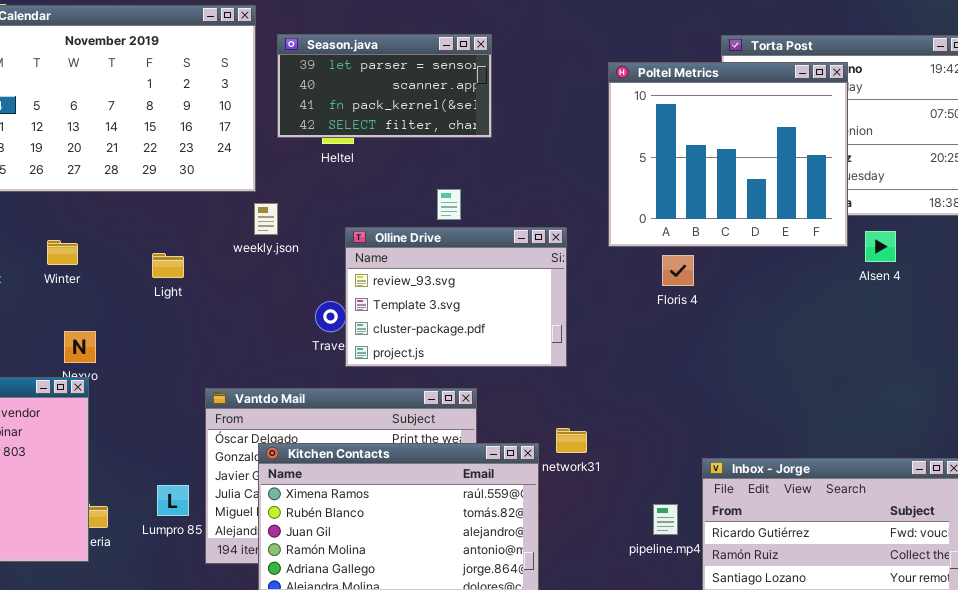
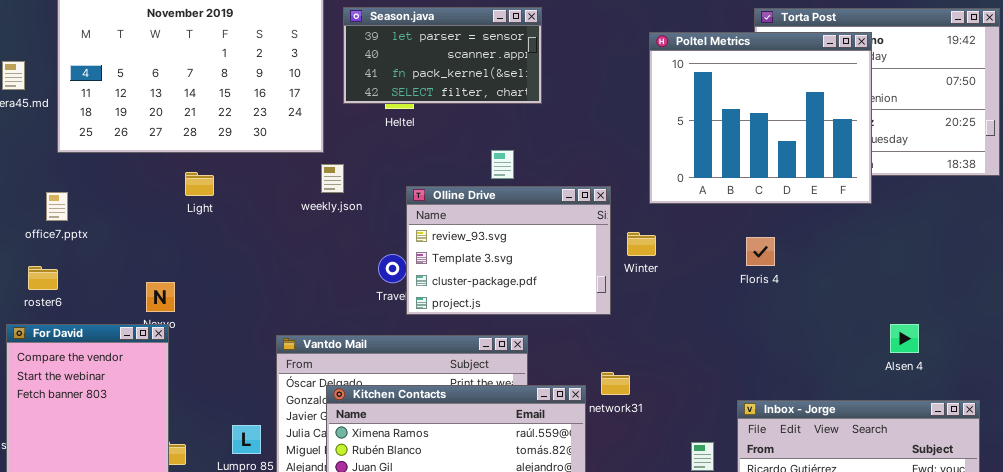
Alsen 4: [865,231,896,262] -> [890,324,919,353], moved
Winter: [47,240,78,265] -> [627,232,656,256], moved
Light: [152,253,184,278] -> [185,172,214,196], moved
Floris 4: [662,255,694,286] -> [746,237,775,266], moved

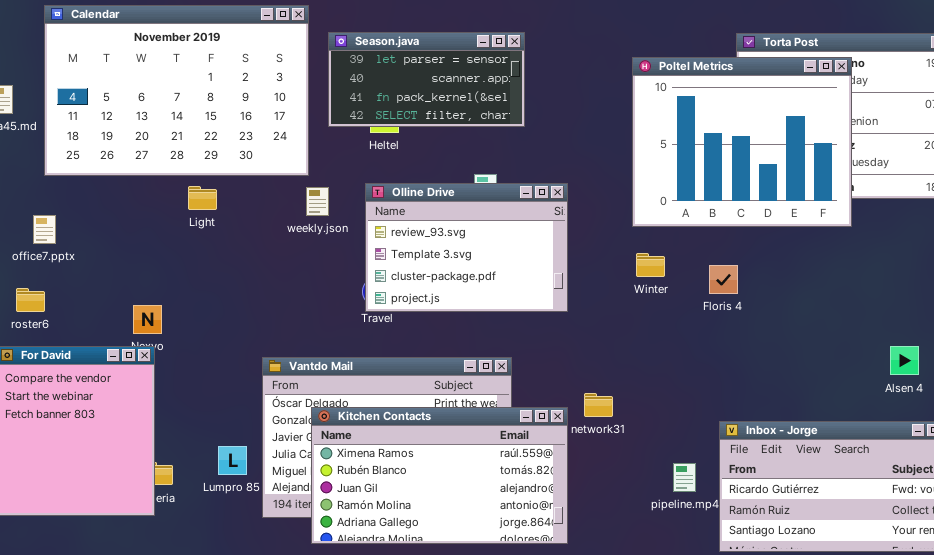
Light: [185,172,214,196] -> [188,186,217,210], moved
Olline Drive: [406,186,611,315] -> [365,183,568,312], moved
Winter: [627,232,656,256] -> [636,253,665,277], moved
Floris 4: [746,237,775,266] -> [709,265,738,294], moved
Alsen 4: [890,324,919,353] -> [890,346,919,375], moved

